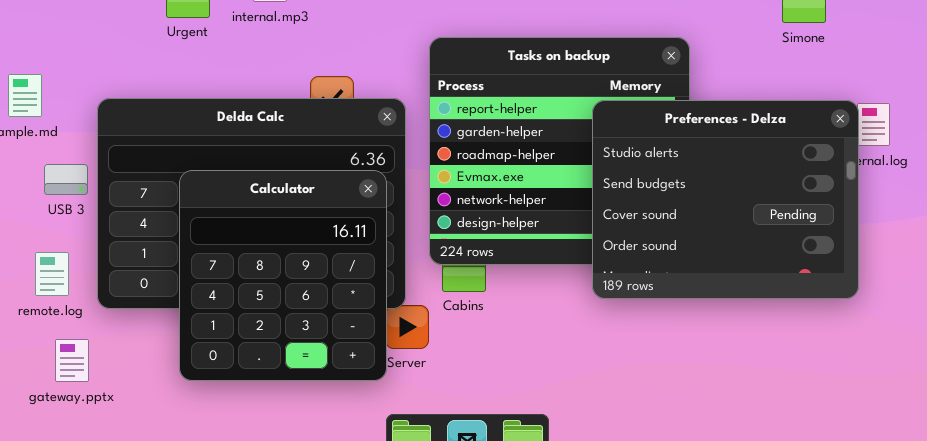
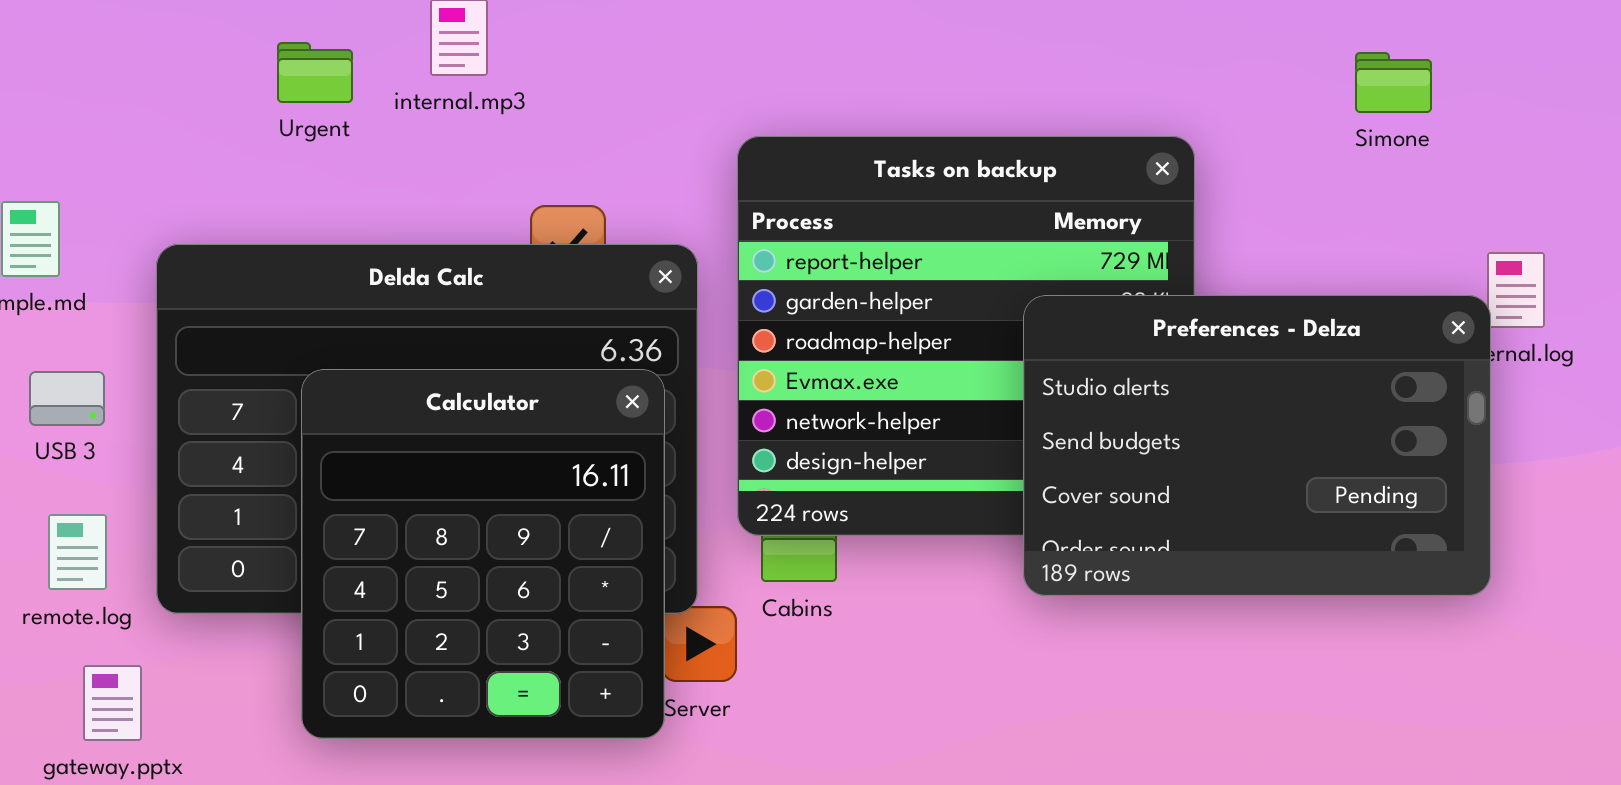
Preferences - Delza: [592,100,859,299] -> [1023,295,1491,596], resized
USB 3: [44,164,88,195] -> [29,371,105,426], moved

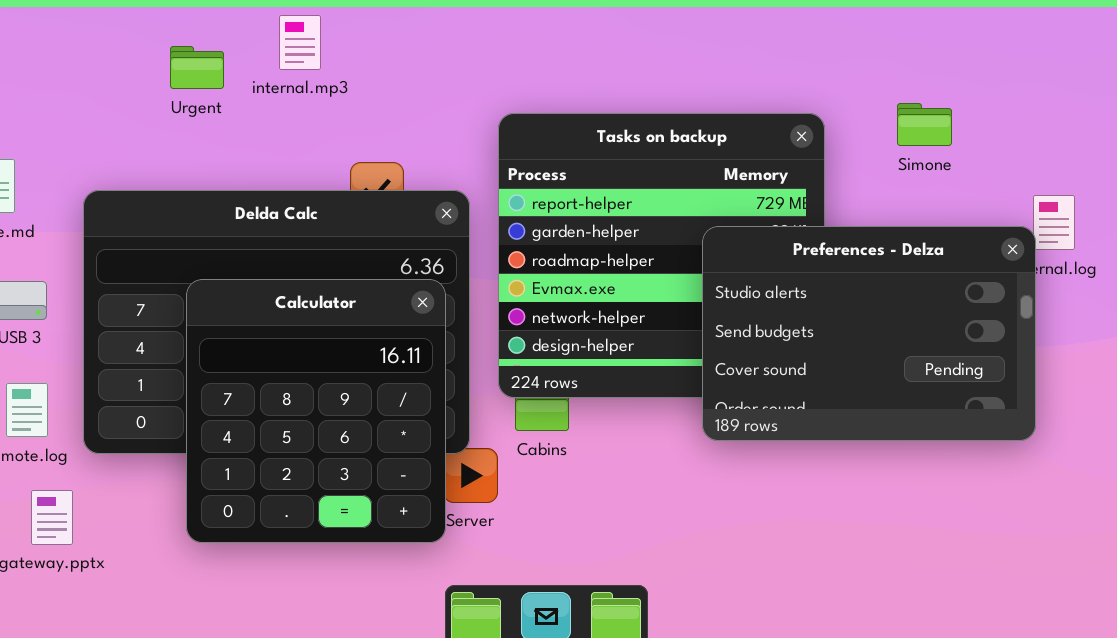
Simone: [1355,52,1432,113] -> [897,103,952,146], moved

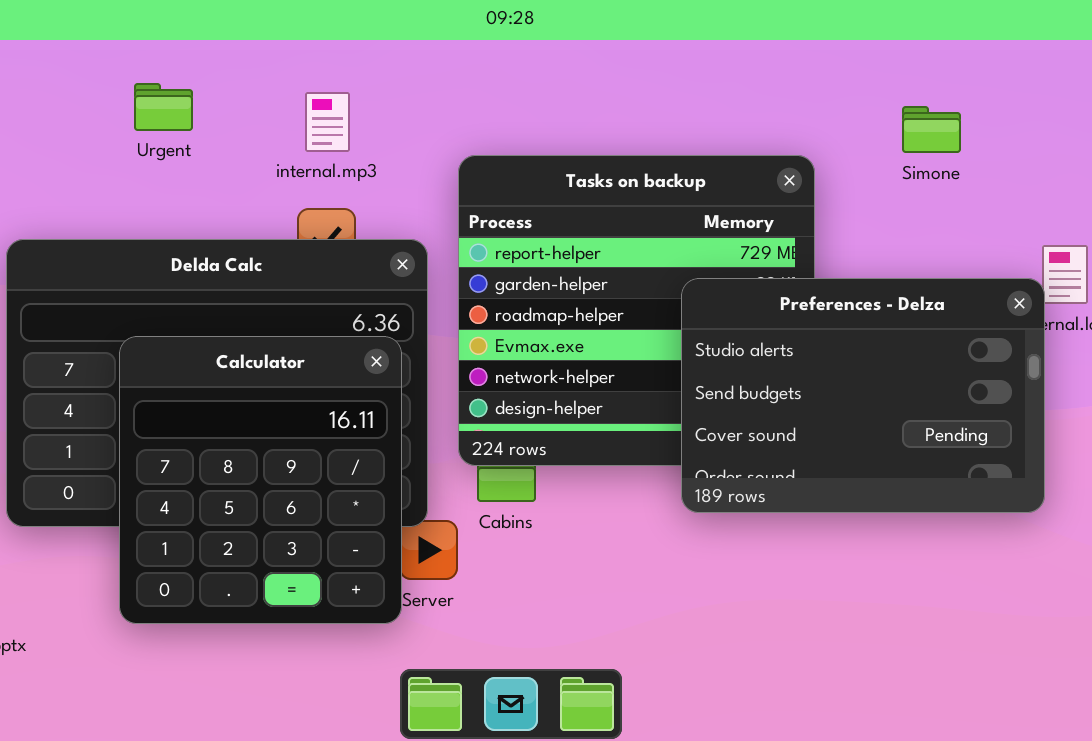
internal.mp3: [279,15,321,70] -> [305,92,350,152], moved
Urgent: [170,46,224,89] -> [134,83,193,131], moved
Simone: [897,103,952,146] -> [902,106,961,153], moved

